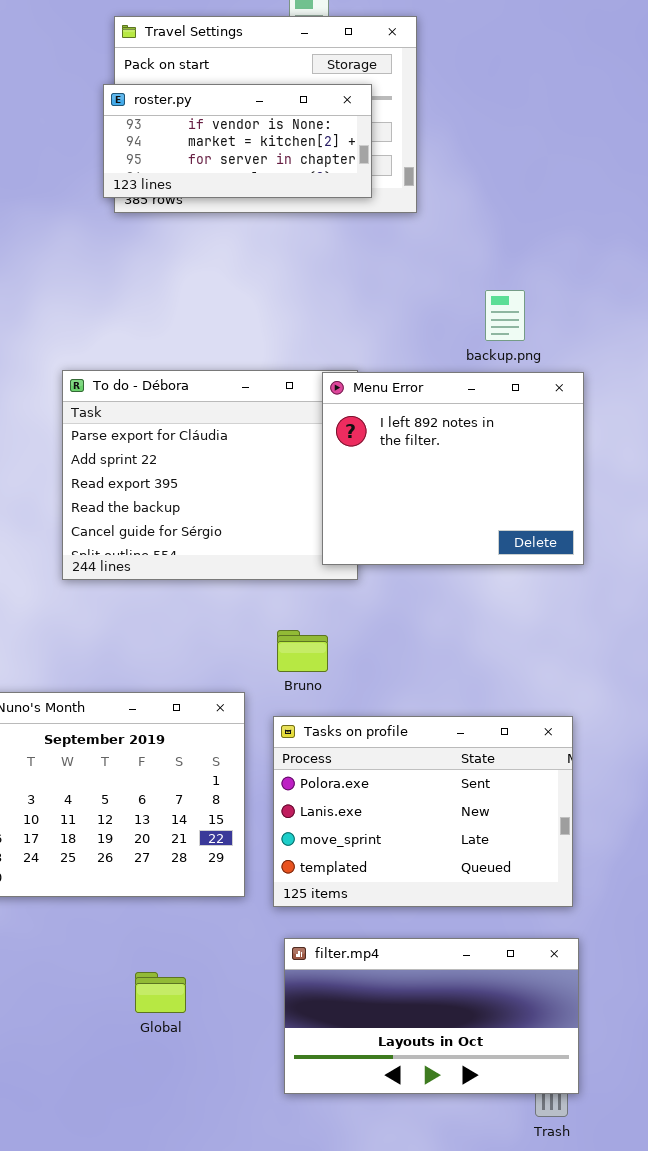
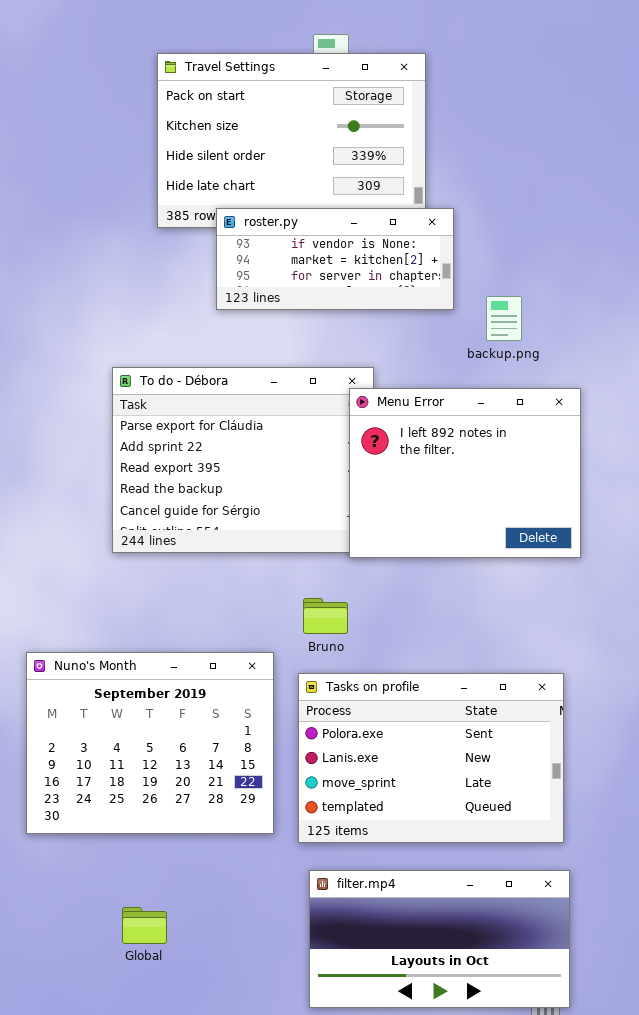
roster.py: [103,84,372,198] -> [216,208,454,310], moved
Menu Error: [322,372,584,565] -> [349,388,581,558], moved
Global: [135,972,186,1013] -> [122,907,167,944], moved

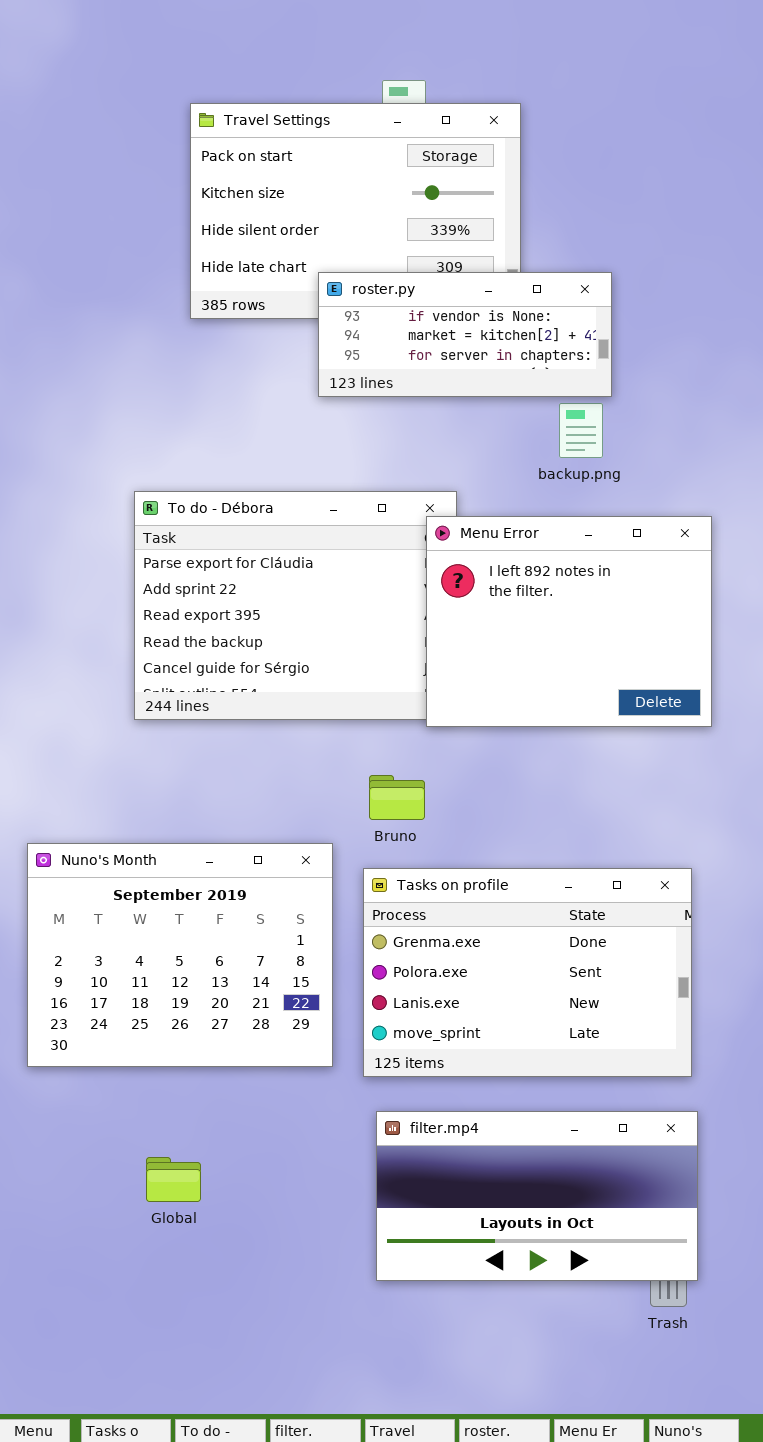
roster.py: [216,208,454,310] -> [318,272,612,397], moved
backup.png: [486,296,522,341] -> [559,403,603,458], moved
Tasks on profile: [298,673,564,843] -> [363,868,692,1077], scrolled up 1 row

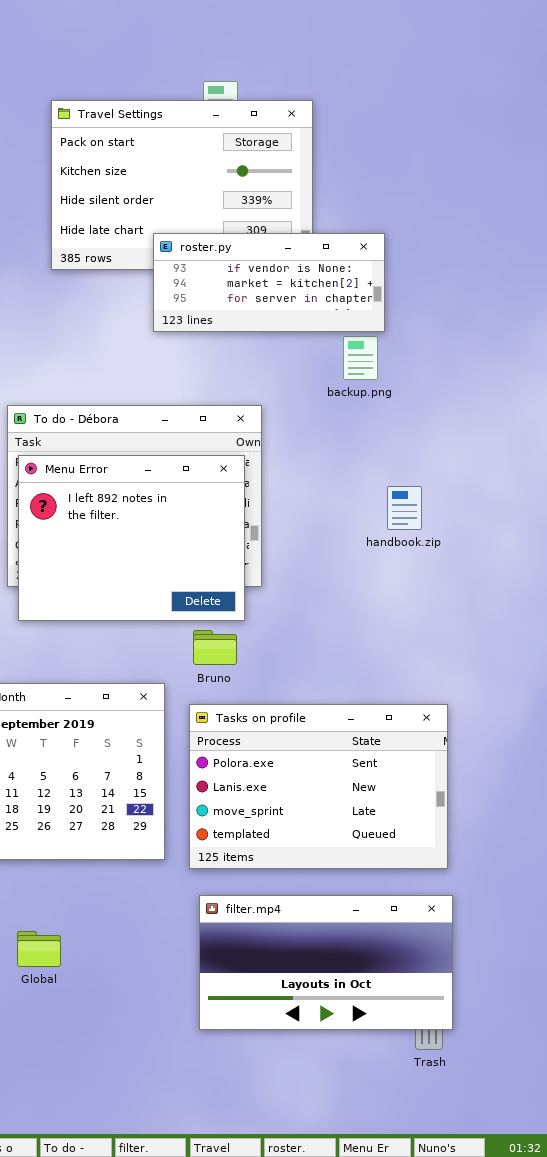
Menu Error: [426,516,712,727] -> [18,455,245,621], moved
Tasks on profile: [363,868,692,1077] -> [189,704,448,869], scrolled down 1 row

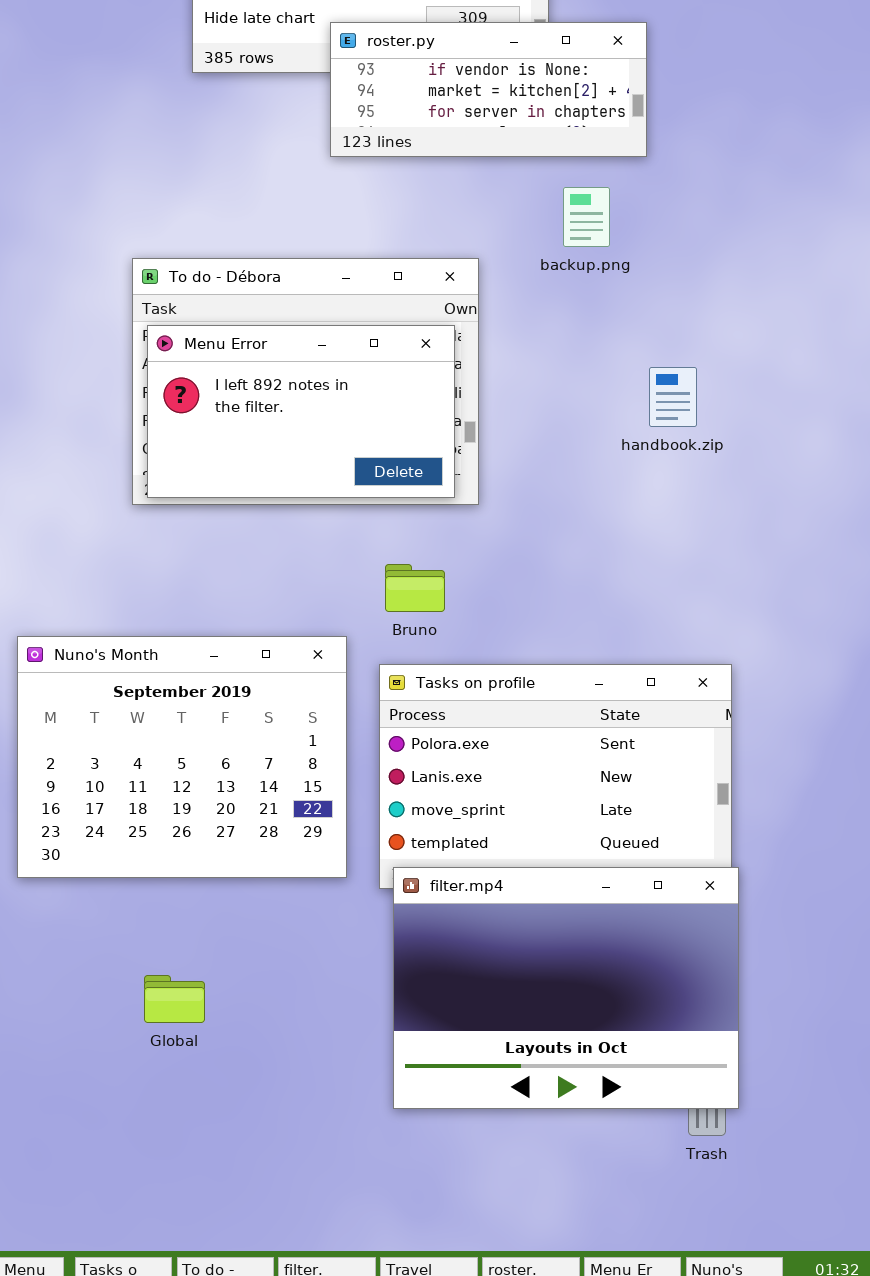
backup.png: [343,336,378,380] -> [563,187,610,247], moved
Menu Error: [18,455,245,621] -> [147,325,455,498], resized
filter.mp4: [199,895,453,1030] -> [393,867,739,1109], resized

